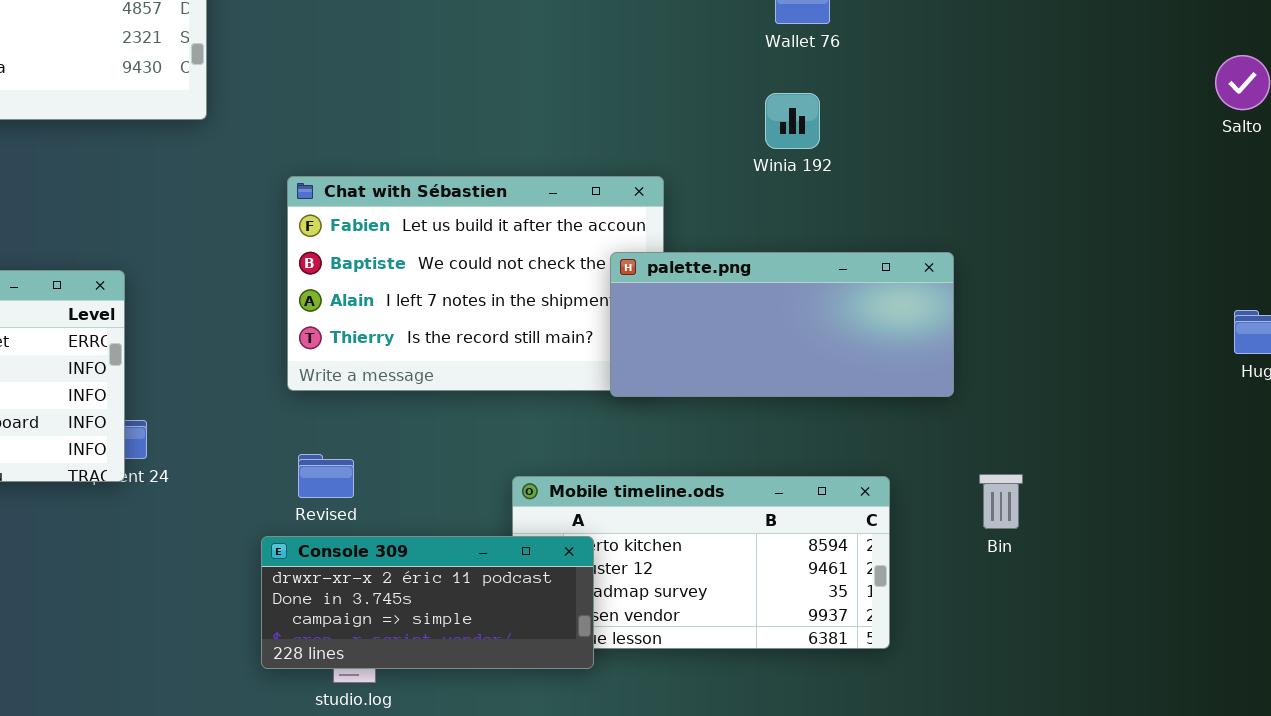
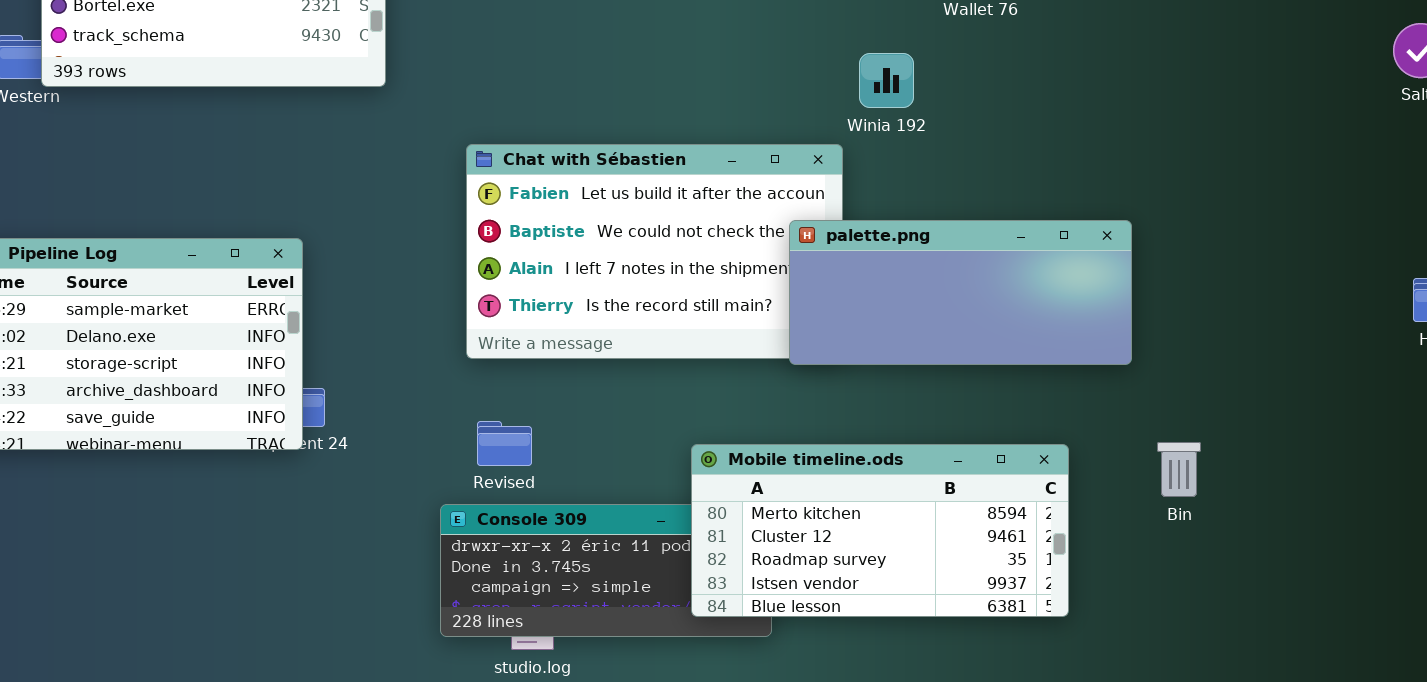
Winia 192: [765,93,820,149] -> [859,53,914,108], moved
Mobile timeline.ods: [512,476,890,649] -> [691,444,1069,617], raised

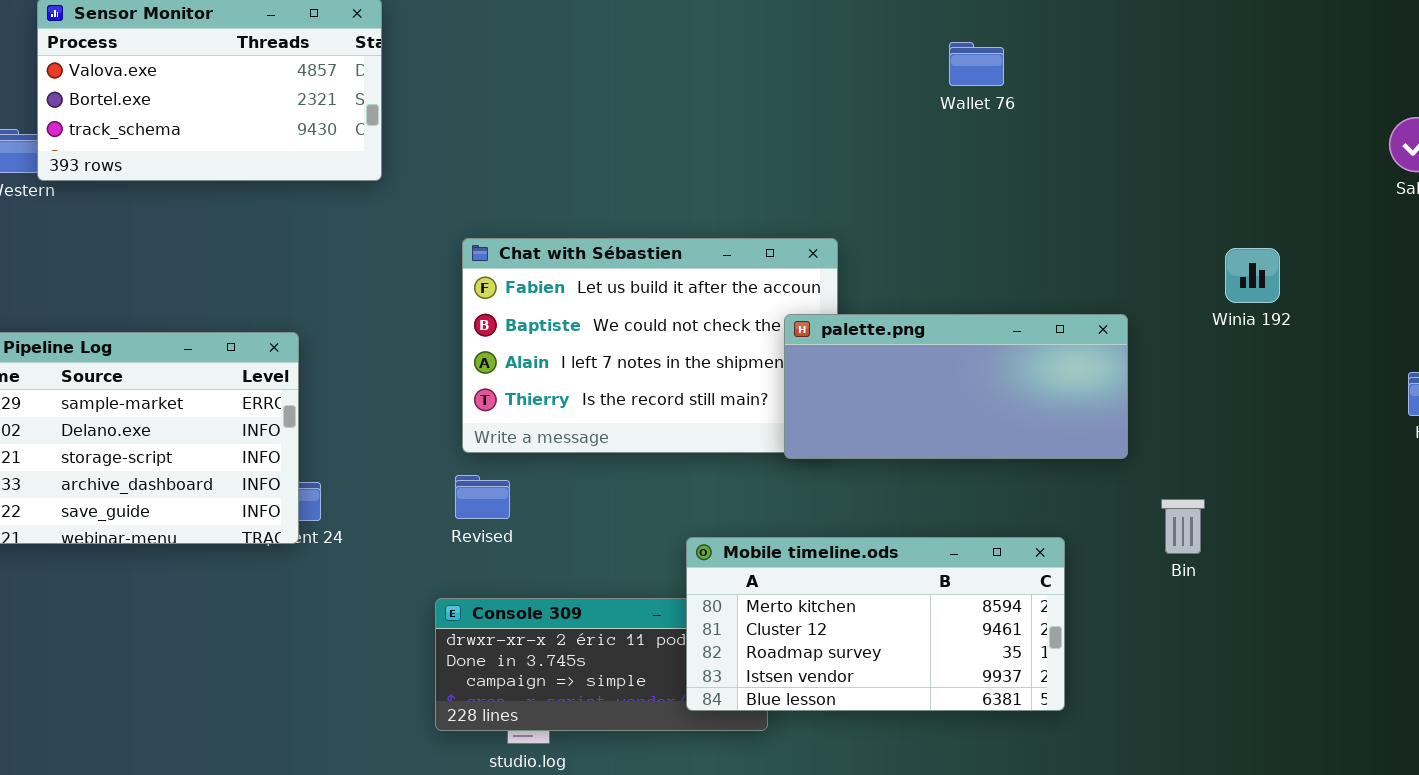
Winia 192: [859,53,914,108] -> [1225,248,1280,303], moved
Revised: [477,421,532,466] -> [455,475,510,519], moved
Bin: [1157,442,1201,497] -> [1161,499,1205,554], moved

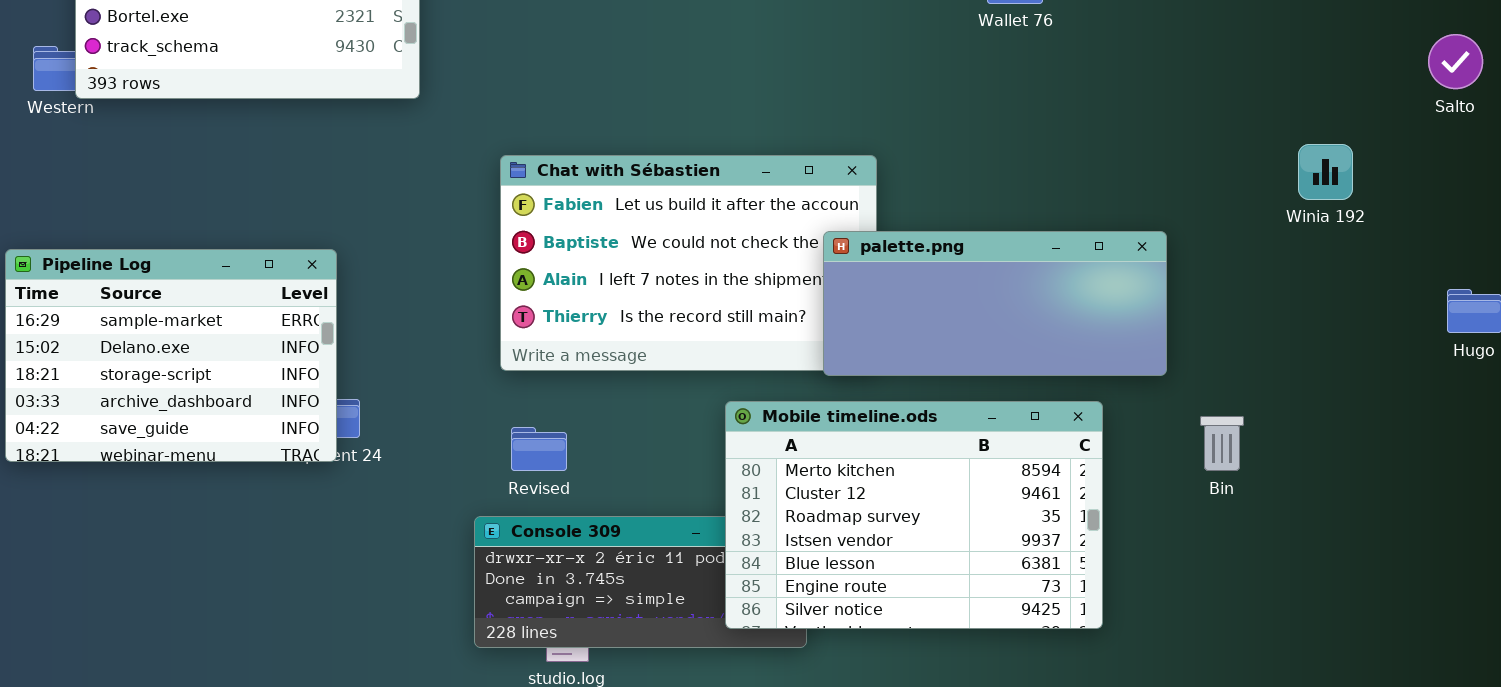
Winia 192: [1225,248,1280,303] -> [1298,144,1353,200], moved
Revised: [455,475,510,519] -> [511,427,567,471], moved
Mobile timeline.ods: [686,537,1065,711] -> [725,401,1103,629], resized

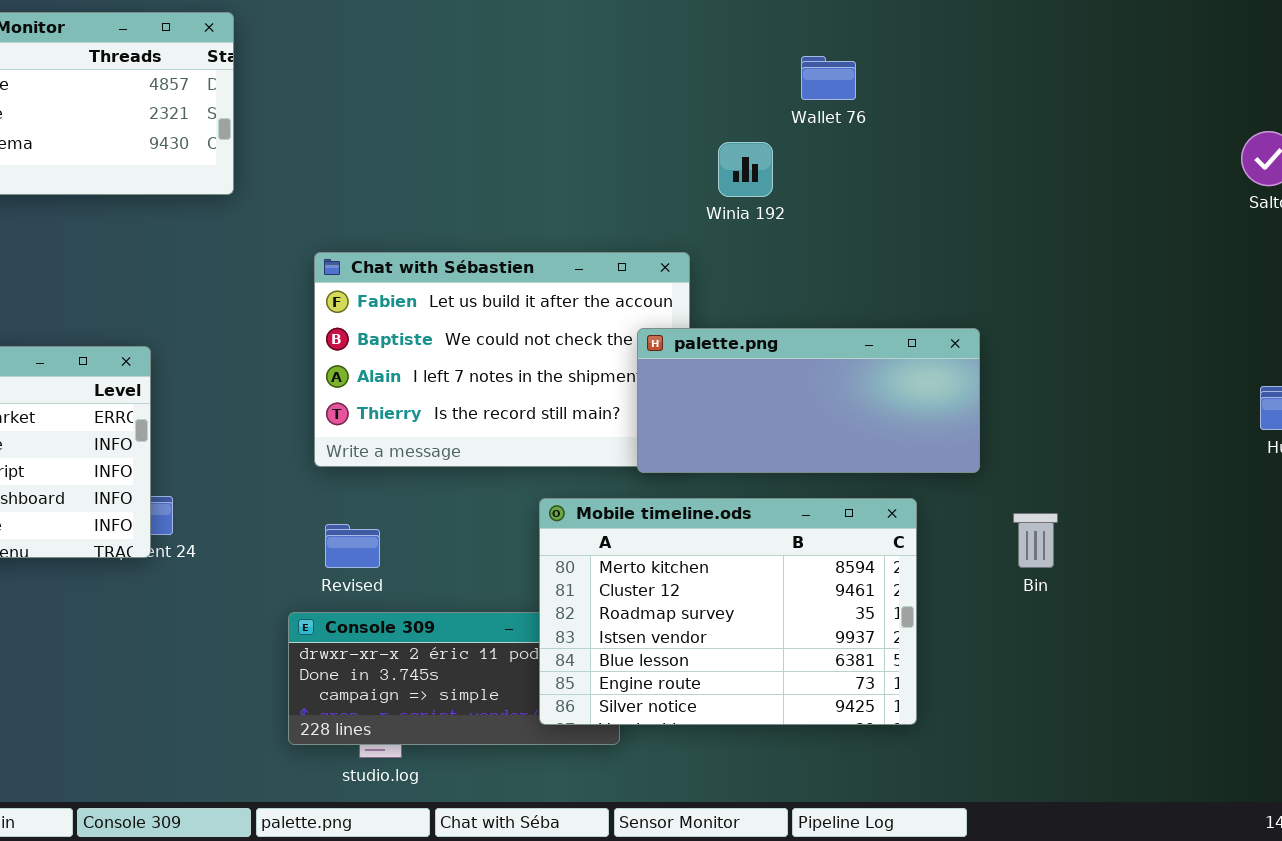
Winia 192: [1298,144,1353,200] -> [718,142,773,197], moved

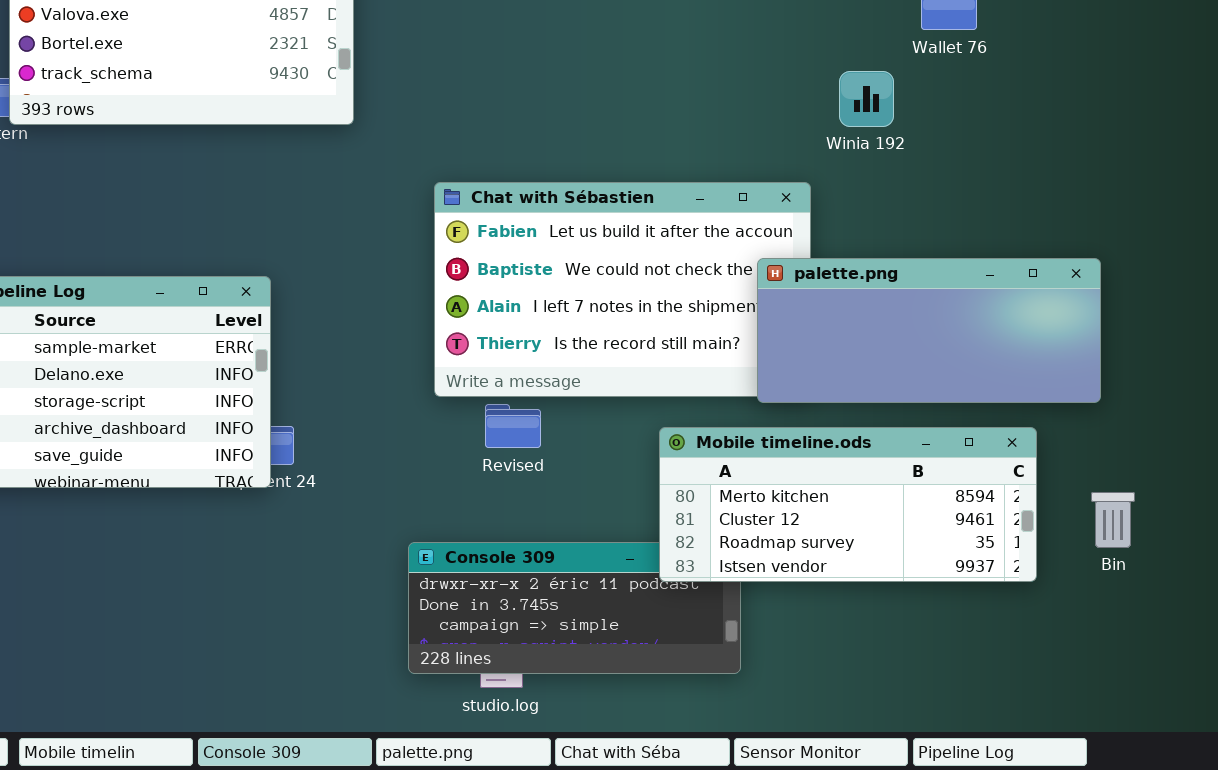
Mobile timeline.ods: [539,498,917,725] -> [659,427,1037,582], resized
Bin: [1013,513,1058,568] -> [1091,492,1135,548], moved
Revised: [325,524,380,568] -> [485,404,541,448], moved

